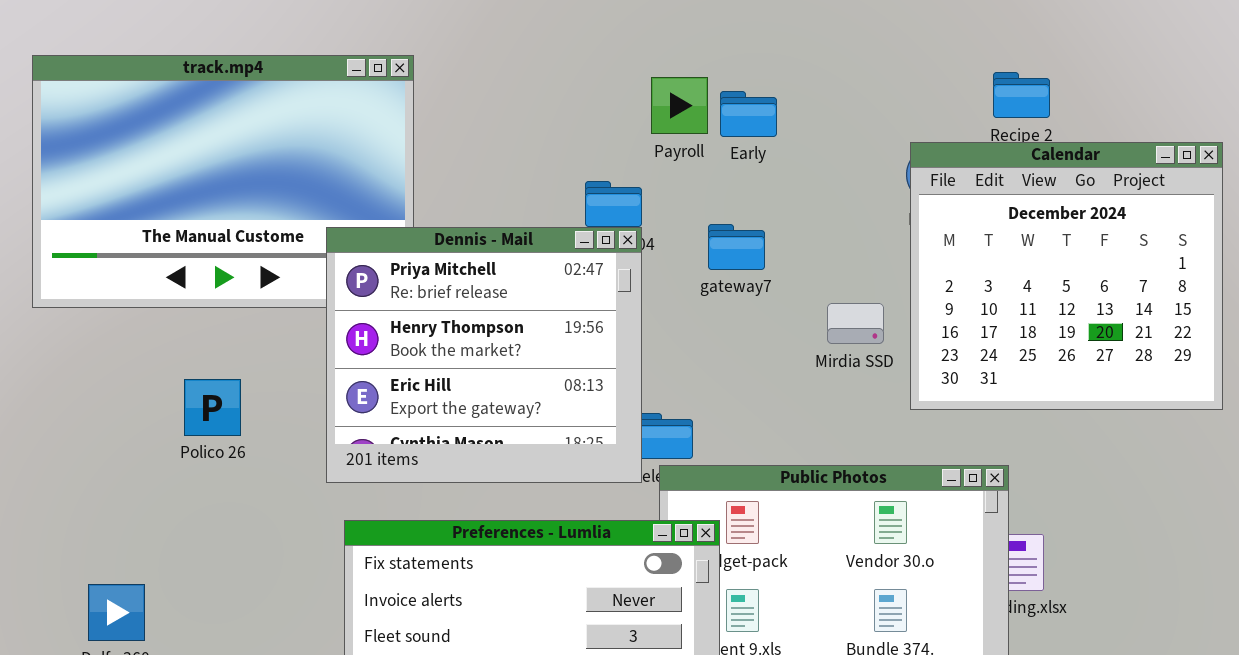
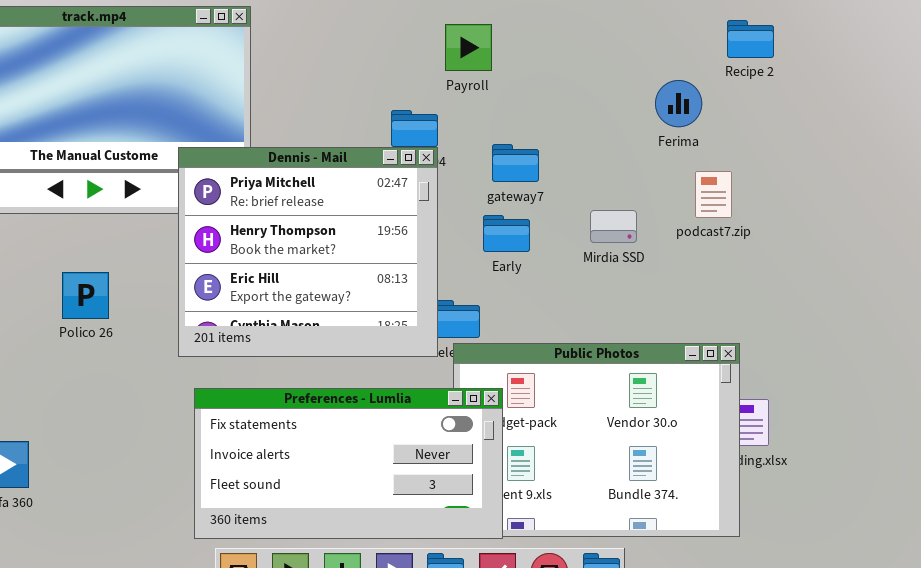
Early: [720,91,777,137] -> [483,215,530,252], moved
Calendar: [910,142,1223,410] -> none, closed

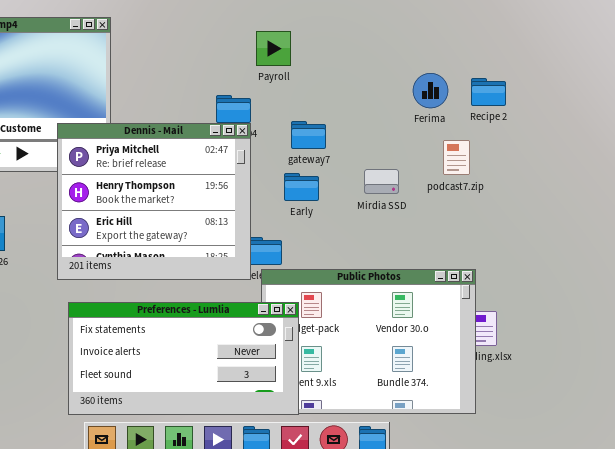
Recipe 2: [727,20,774,58] -> [471,78,506,106], moved

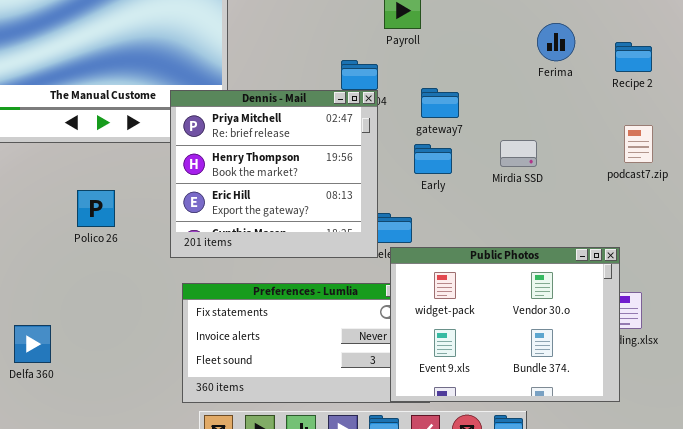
Ferima: [413,73,448,108] -> [537,23,575,61], moved
podcast7.zip: [443,140,470,175] -> [624,125,653,163], moved
Public Photos: [261,269,476,414] -> [390,247,620,402], raised

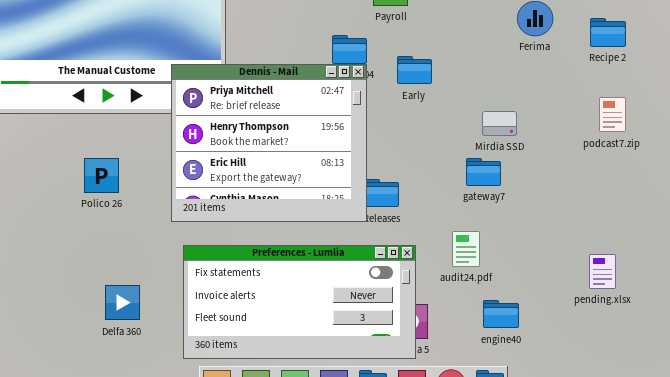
gateway7: [421,88,459,118] -> [466,158,501,186], moved
Early: [414,144,452,174] -> [397,56,432,84], moved
Public Photos: [390,247,620,402] -> none, closed
Delfa 360: [14,325,51,363] -> [105,285,140,320], moved

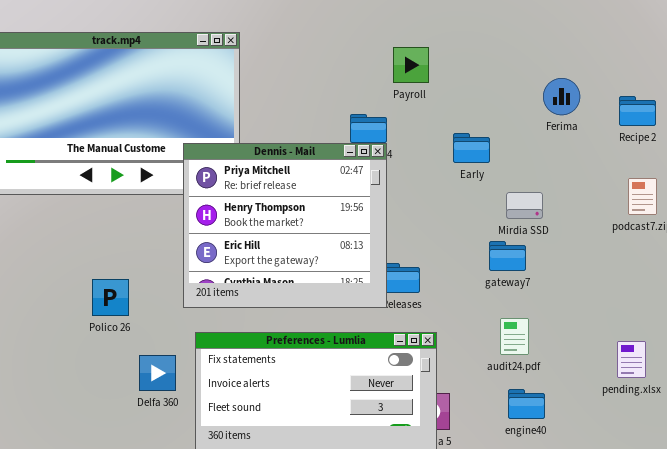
Early: [397,56,432,84] -> [453,133,490,163], moved
Polico 26: [84,158,119,193] -> [92,279,129,316], moved
audit24.pdf: [452,231,480,267] -> [500,318,529,355], moved
Delfa 360: [105,285,140,320] -> [139,355,176,391], moved

